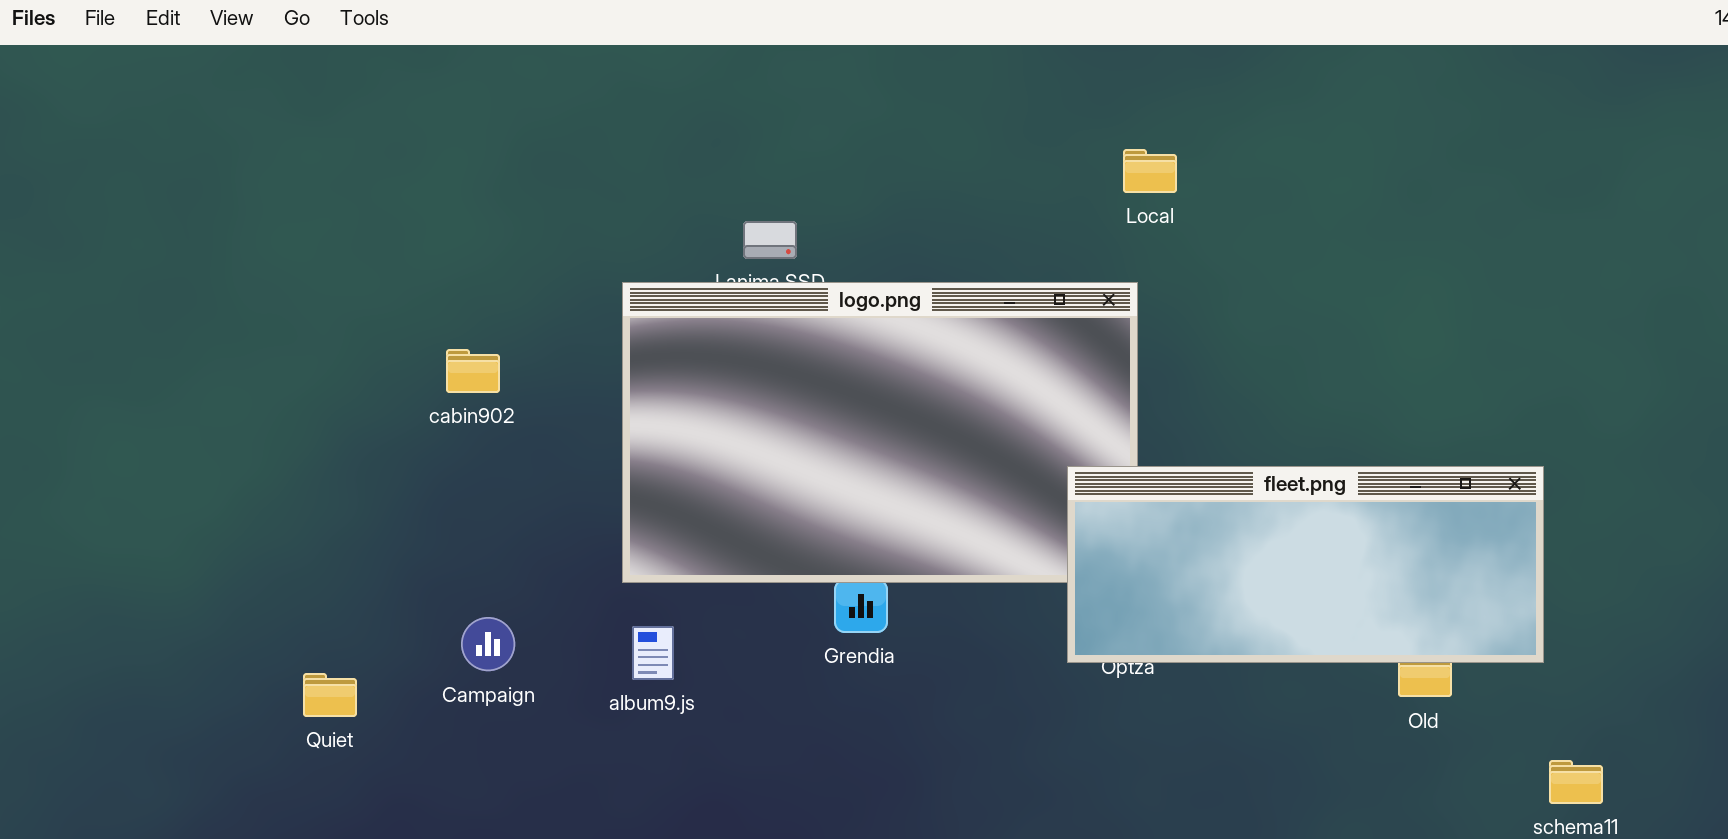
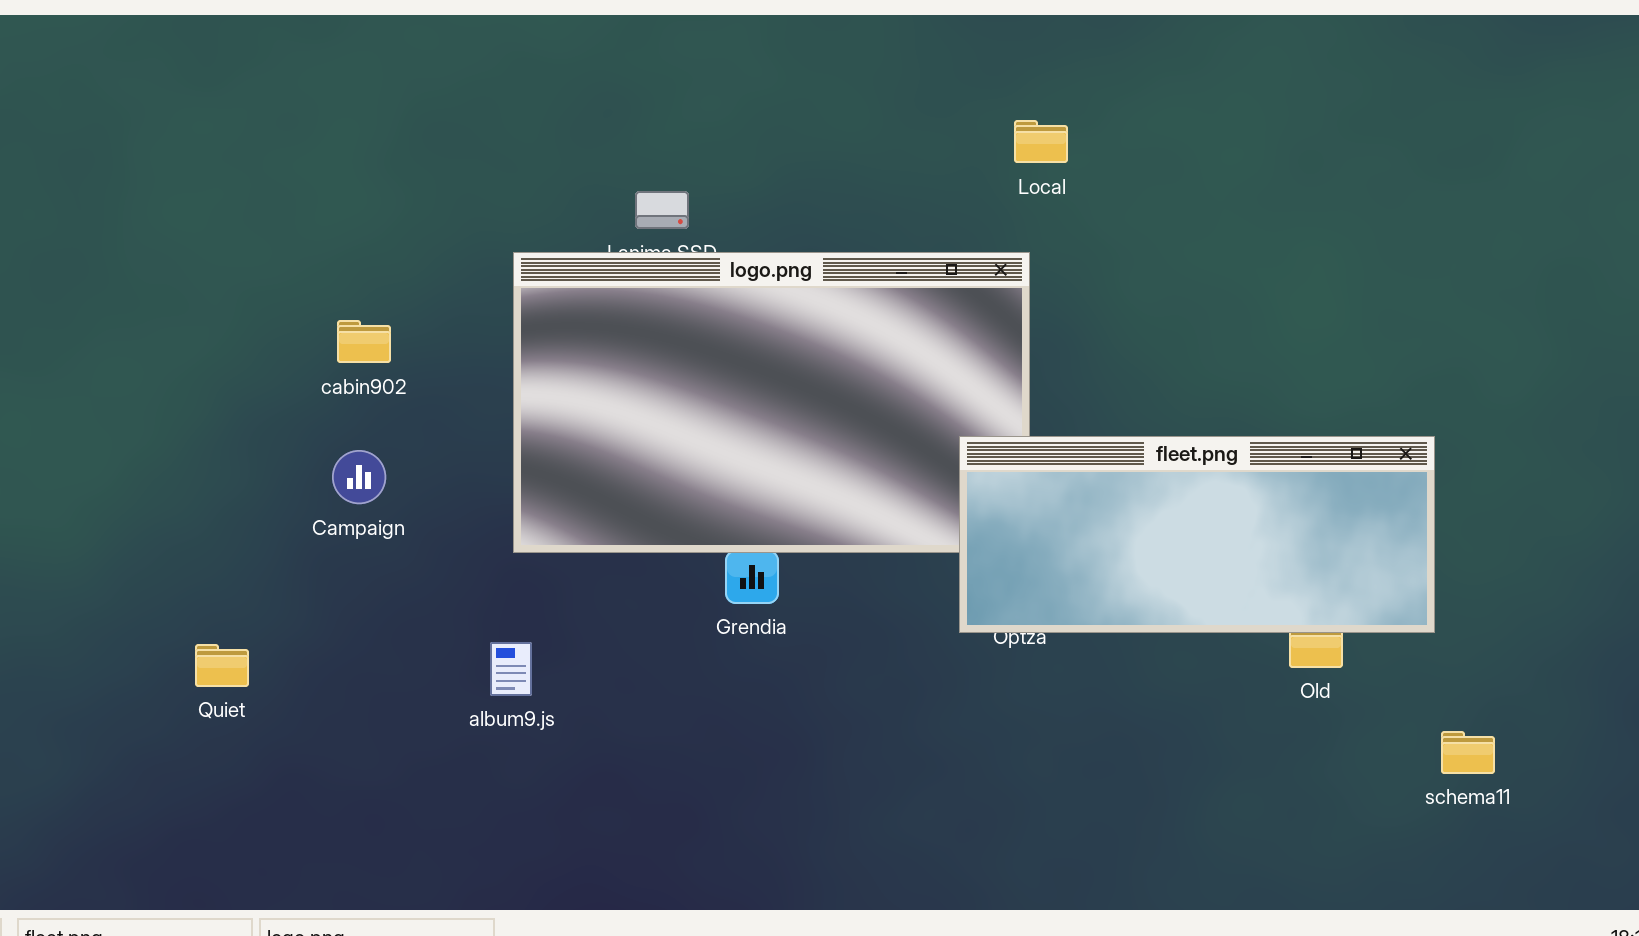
Campaign: [461,617,515,671] -> [332,450,386,504], moved
album9.js: [632,626,674,680] -> [490,642,532,696], moved

